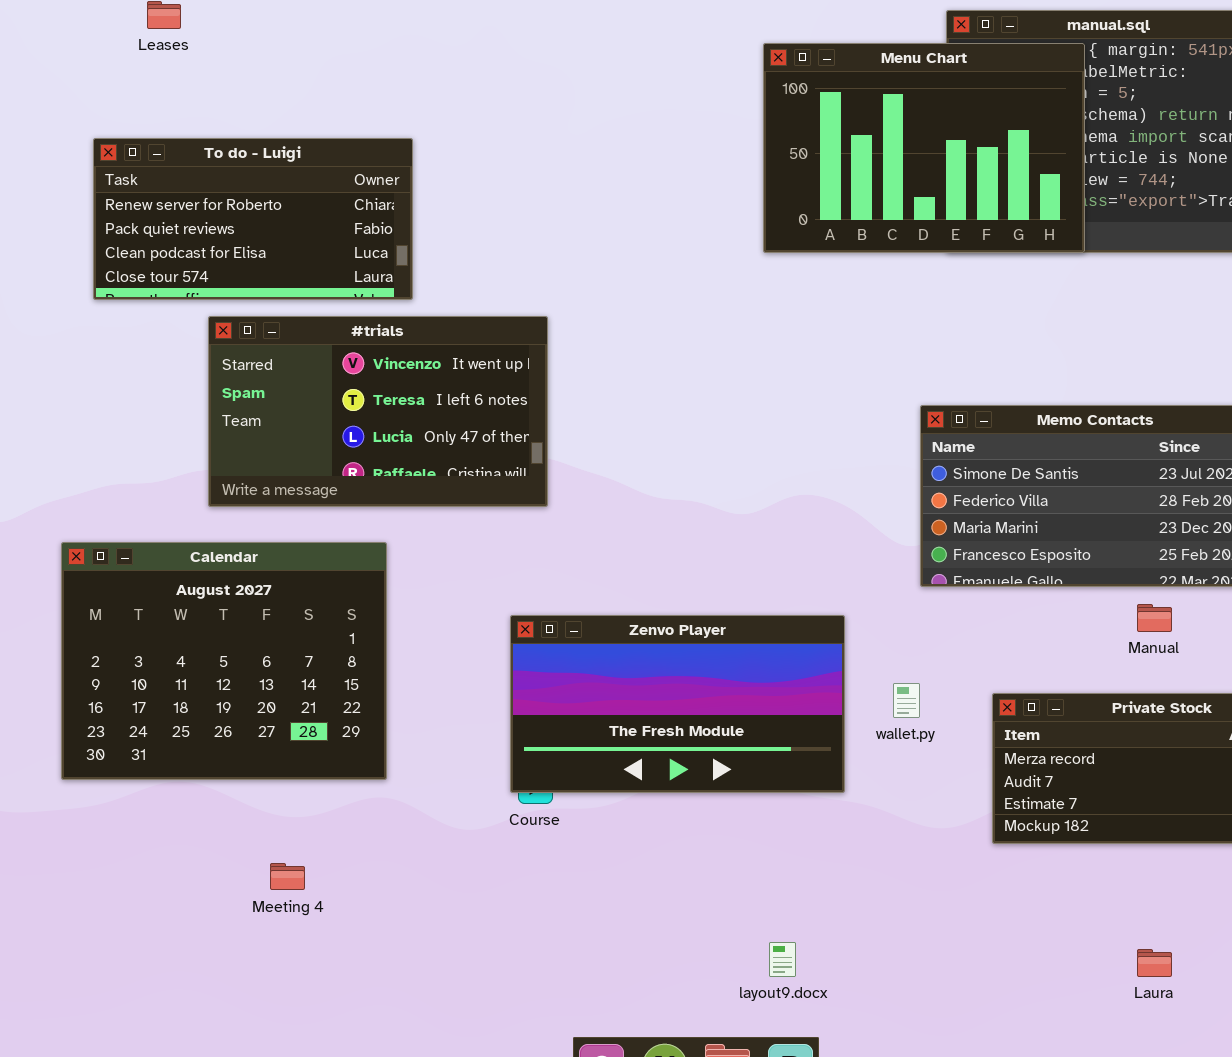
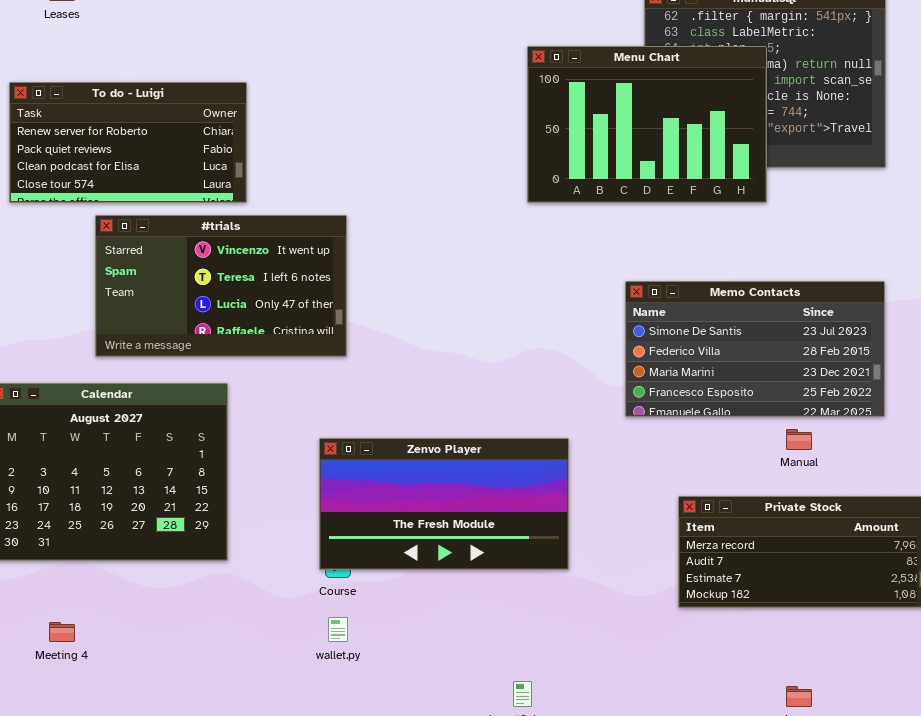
Menu Chart: [763,43,1085,253] -> [527,46,767,203], moved
wallet.py: [893,683,920,718] -> [328,617,348,642], moved
Meeting 4: [270,863,305,890] -> [49,622,75,642], moved

